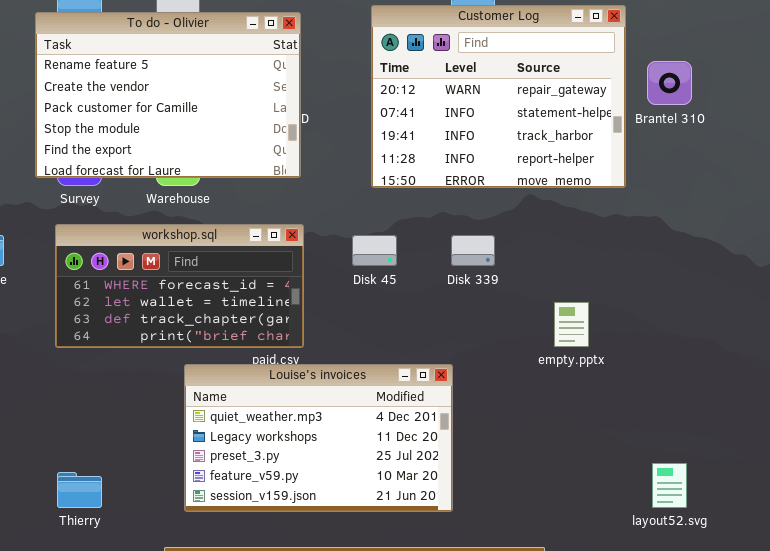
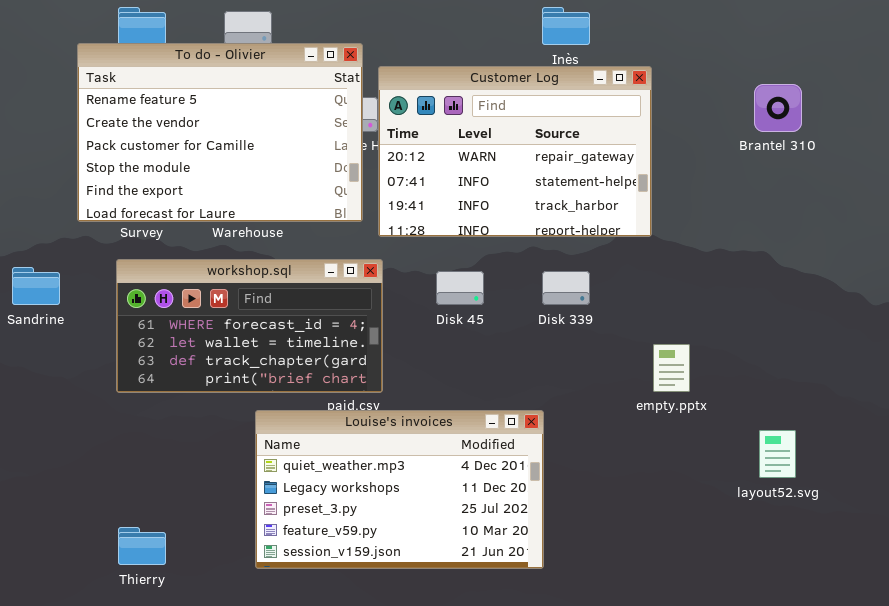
Customer Log: [371,5,626,188] -> [378,66,652,237], moved, resized
To do - Olivier: [35,12,301,178] -> [77,43,363,222], moved
layout52.svg: [652,463,687,508] -> [759,430,796,478], moved

